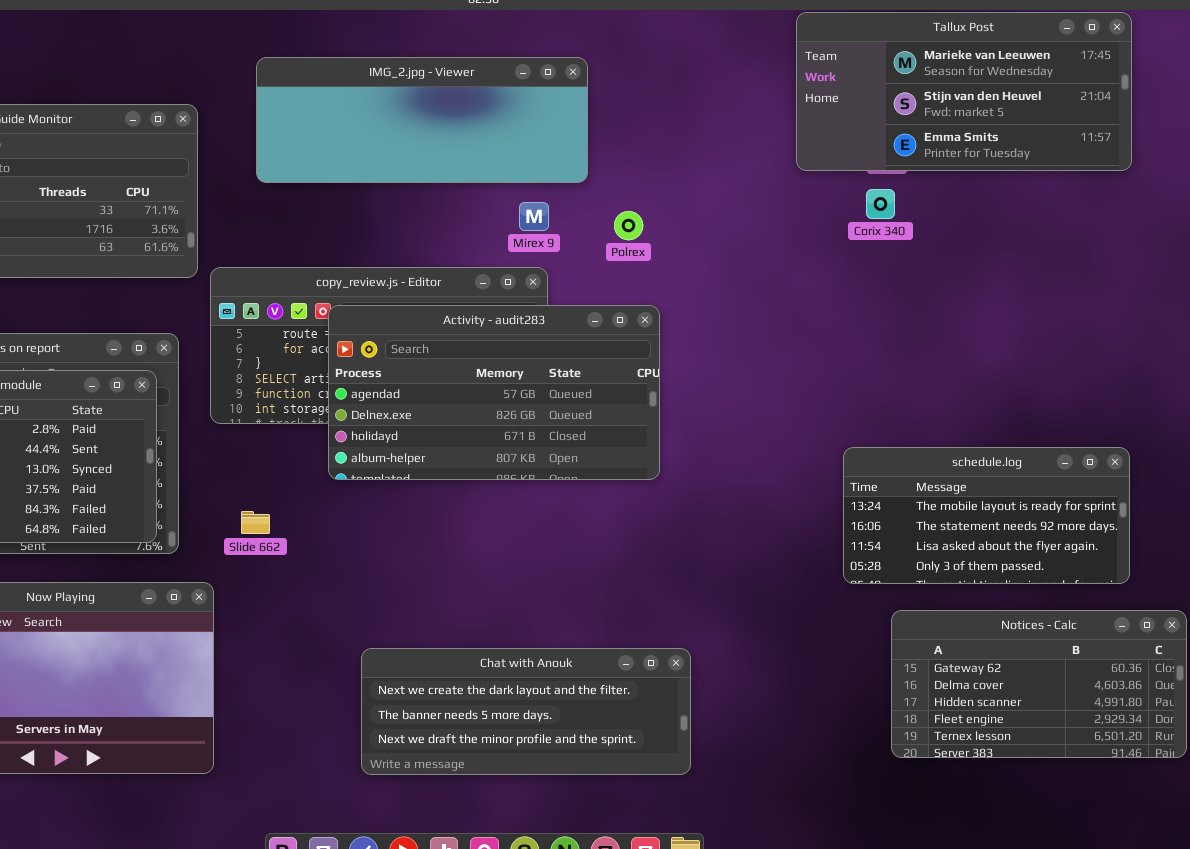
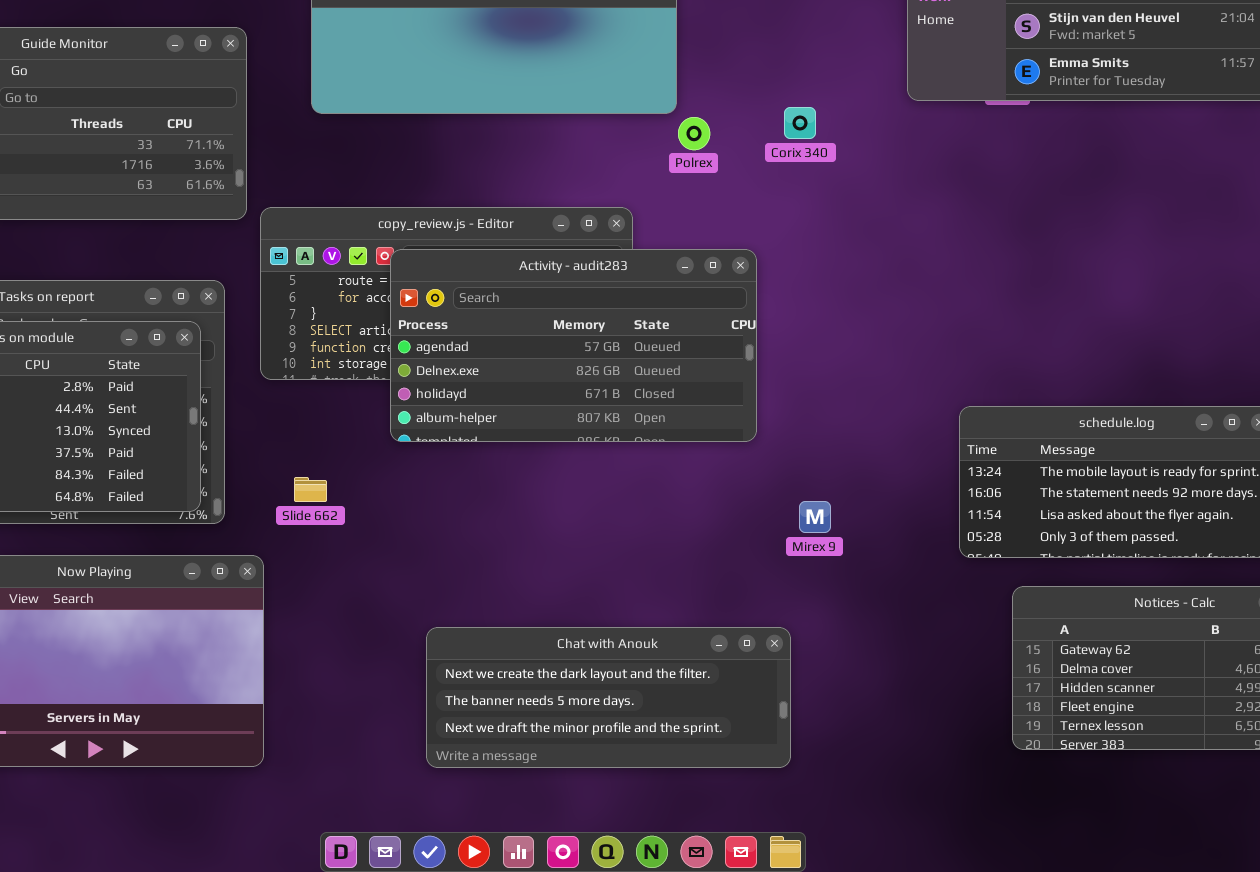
Corix 340: [866,189,895,219] -> [784,107,816,139], moved
Mirex 9: [519,202,549,231] -> [799,501,831,533], moved
Polrex: [614,211,643,240] -> [678,117,710,150], moved

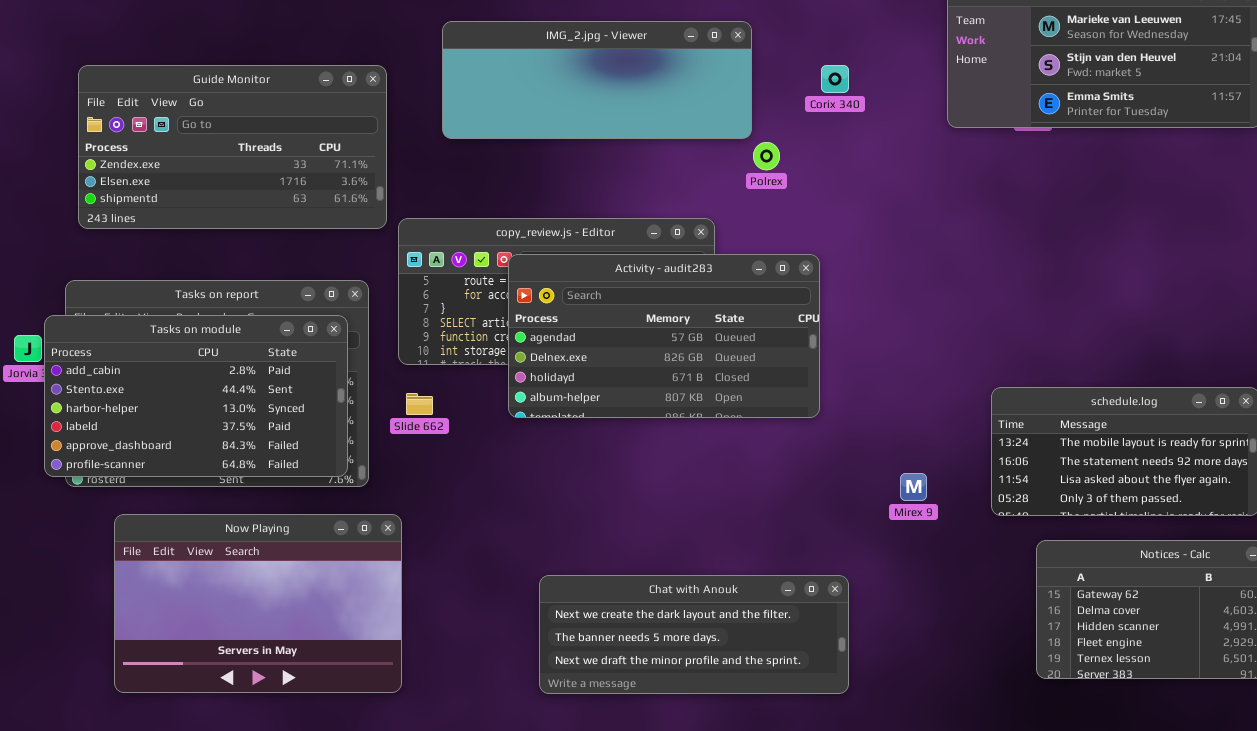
Corix 340: [784,107,816,139] -> [821,65,849,93], moved
Slide 662: [294,477,327,502] -> [406,393,433,415], moved
Mirex 9: [799,501,831,533] -> [900,473,927,501], moved

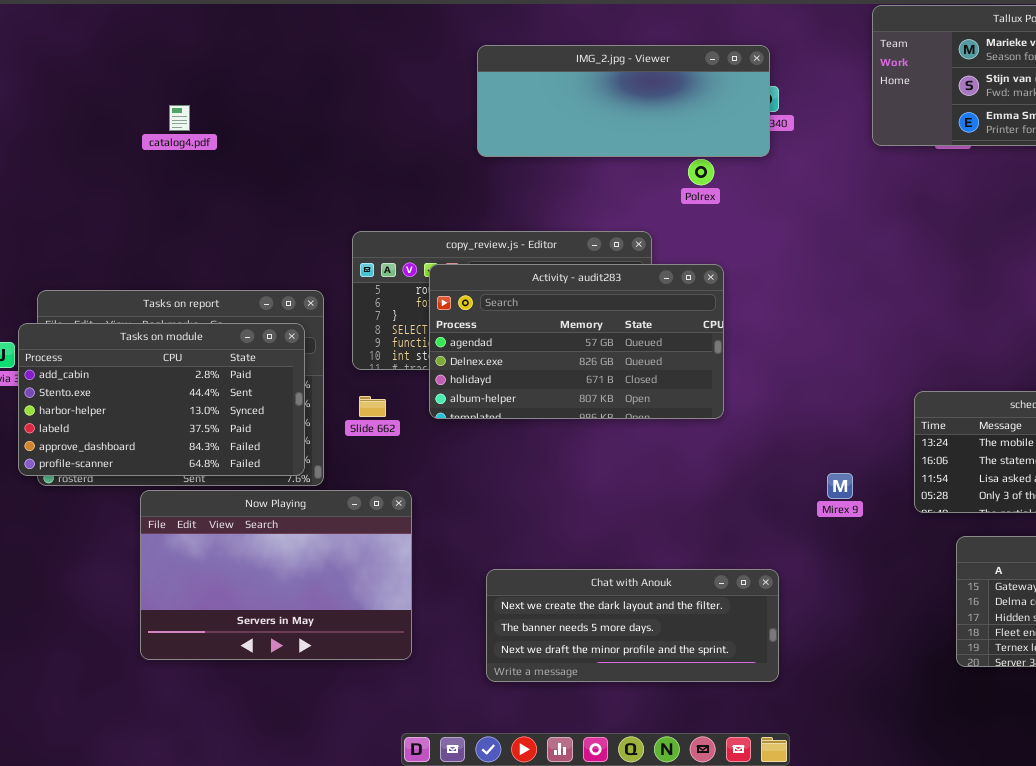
IMG_2.jpg - Viewer: [442,21,752,139] -> [477,45,770,157], moved
Guide Monitor: [78,65,387,229] -> none, closed
Activity - audit283: [508,254,820,418] -> [429,264,724,419], moved
Now Playing: [114,514,402,693] -> [140,490,412,660], moved

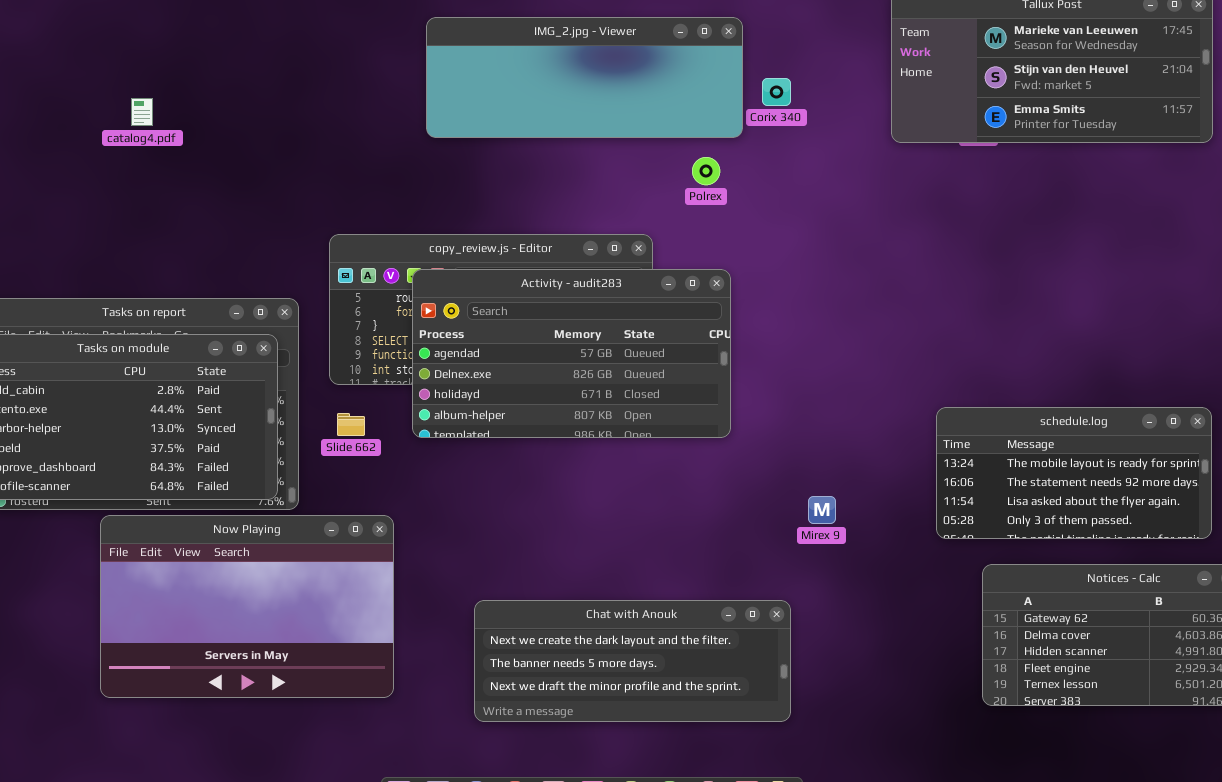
IMG_2.jpg - Viewer: [477,45,770,157] -> [426,17,743,138], moved
Mirex 9: [827,473,853,499] -> [808,496,836,524], moved

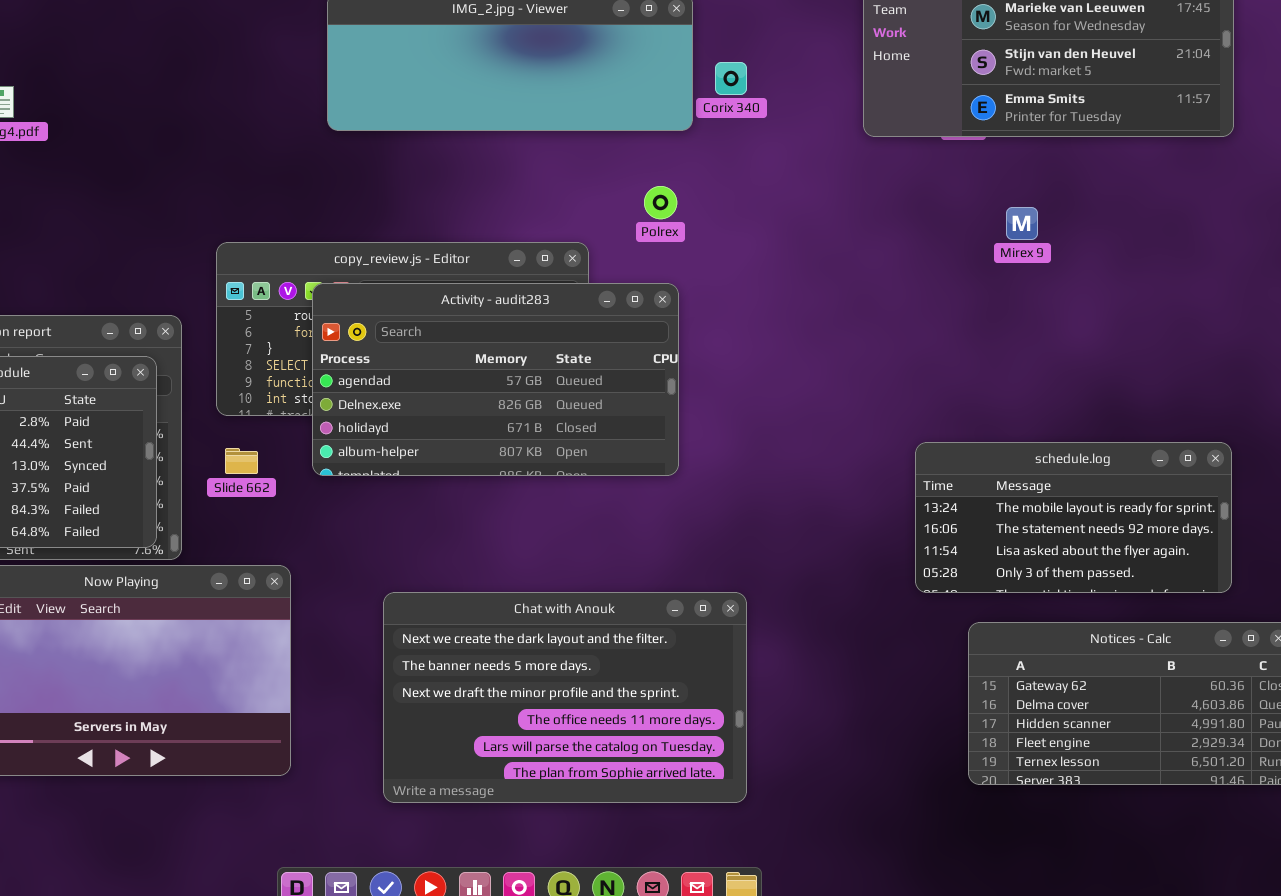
Polrex: [692,157,720,185] -> [644,186,677,219], moved
Mirex 9: [808,496,836,524] -> [1006,207,1038,240], moved
Chat with Anouk: [474,600,791,722] -> [383,592,747,803], resized

